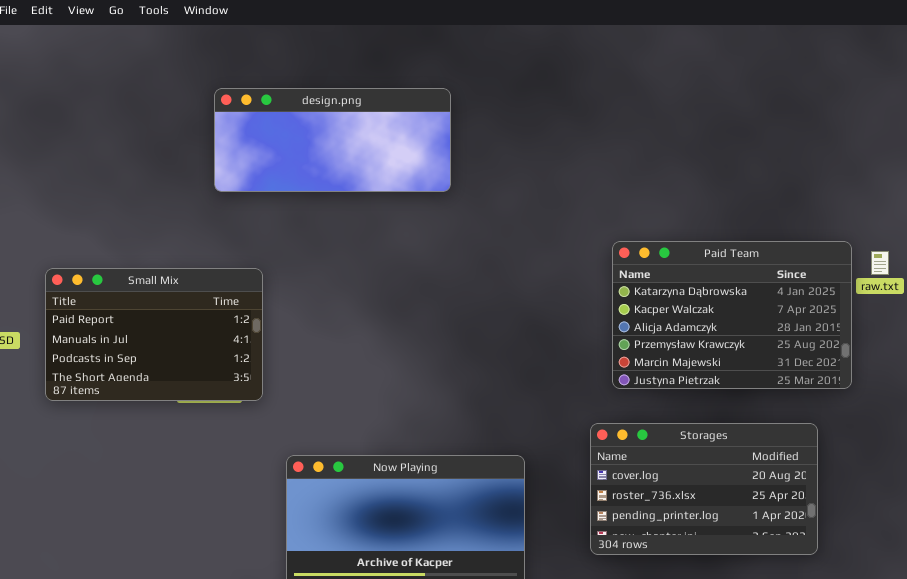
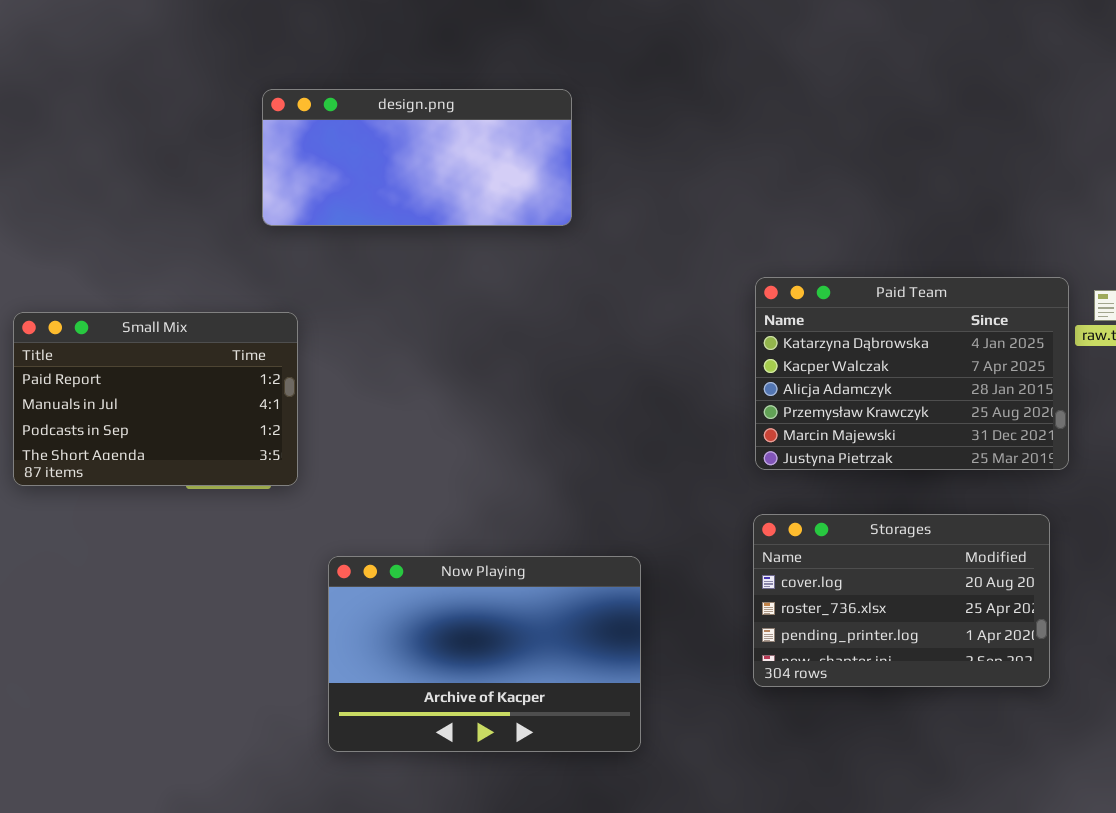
design.png: [214,88,451,192] -> [262,89,572,226], moved
Storages: [590,423,818,555] -> [753,514,1050,687], moved

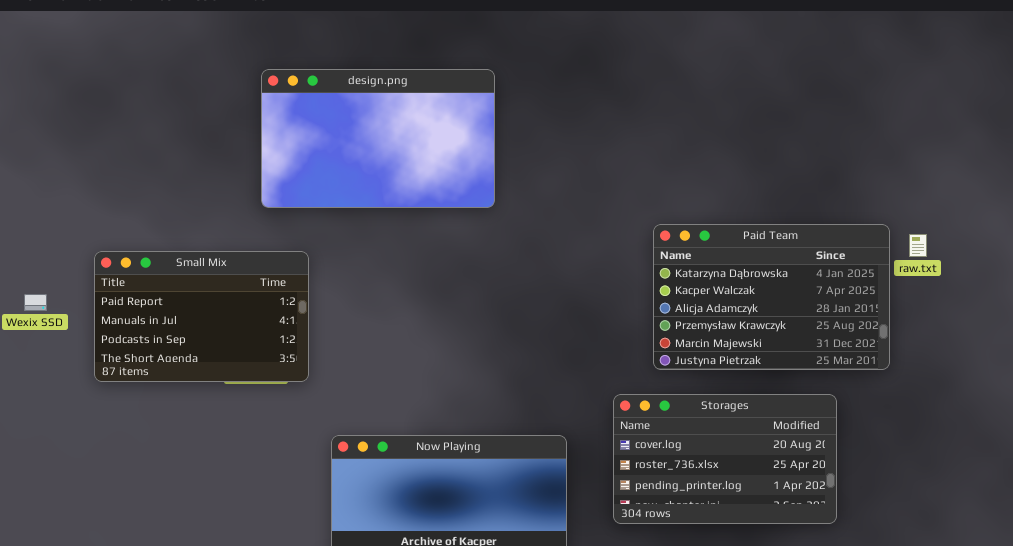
design.png: [262,89,572,226] -> [261,69,495,208], moved, resized
Storages: [753,514,1050,687] -> [613,394,837,524], moved

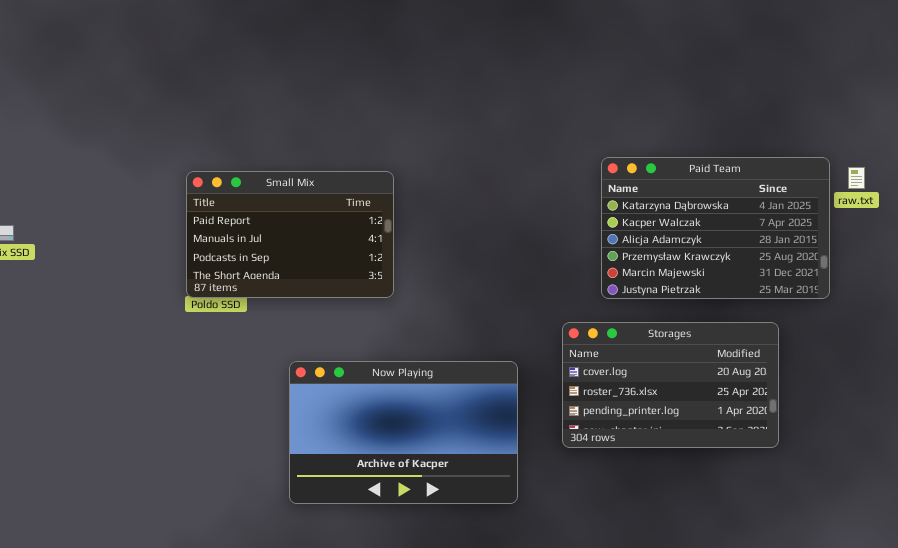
design.png: [261,69,495,208] -> none, closed
Small Mix: [94,251,309,382] -> [186,171,394,298], moved

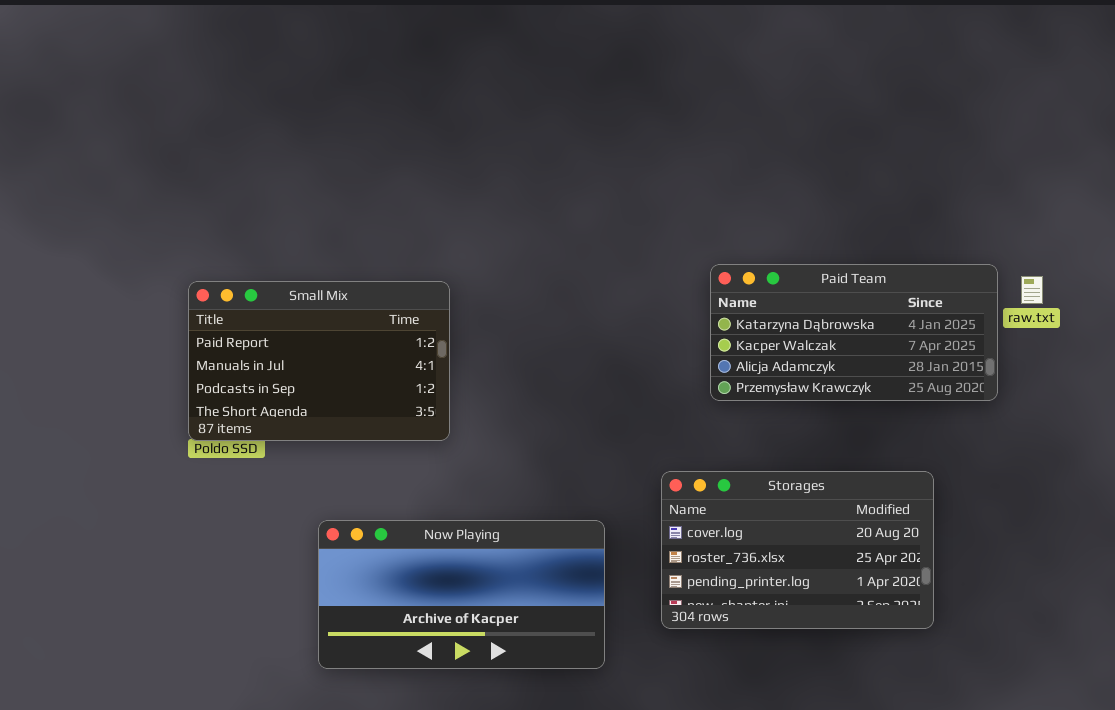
Paid Team: [601,157,830,299] -> [710,264,998,401], resized
Now Playing: [289,361,518,504] -> [318,520,605,669], resized

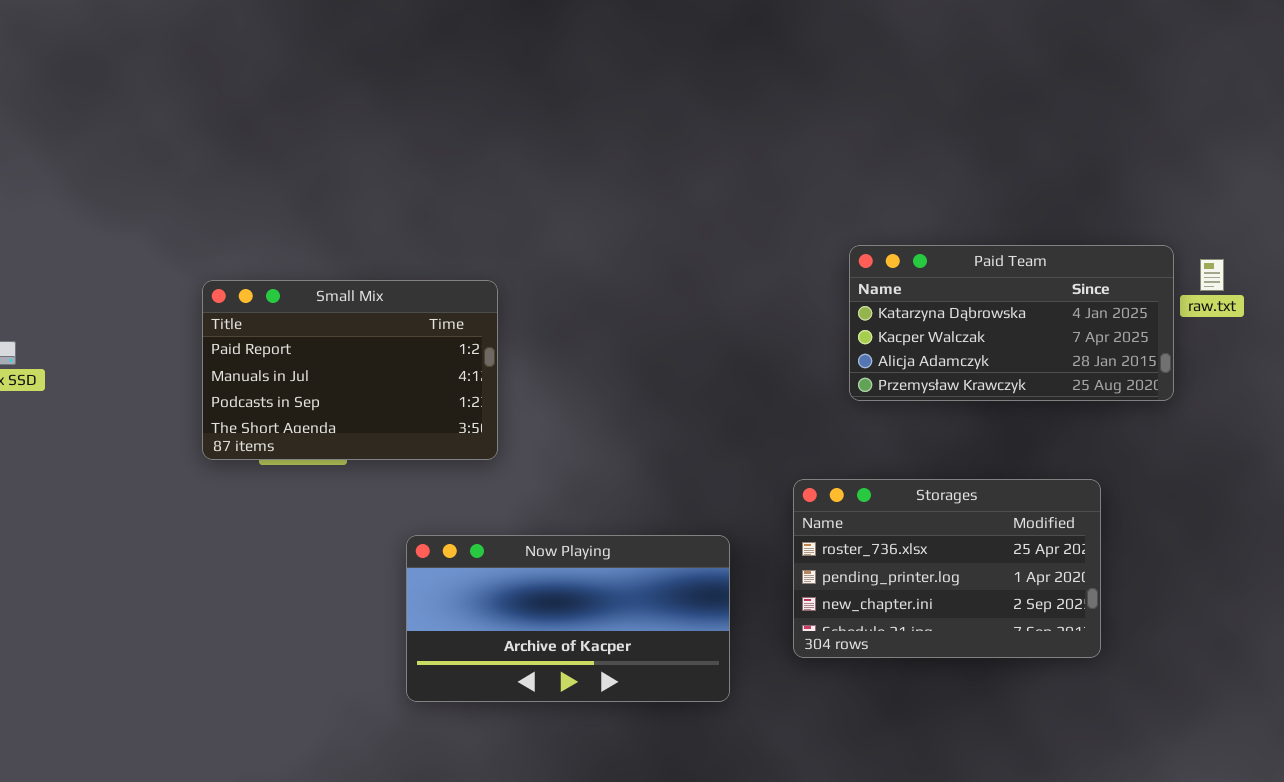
Small Mix: [188,281,450,441] -> [202,280,498,460], moved
Storages: [661,471,934,629] -> [793,479,1101,658], scrolled down 1 row

